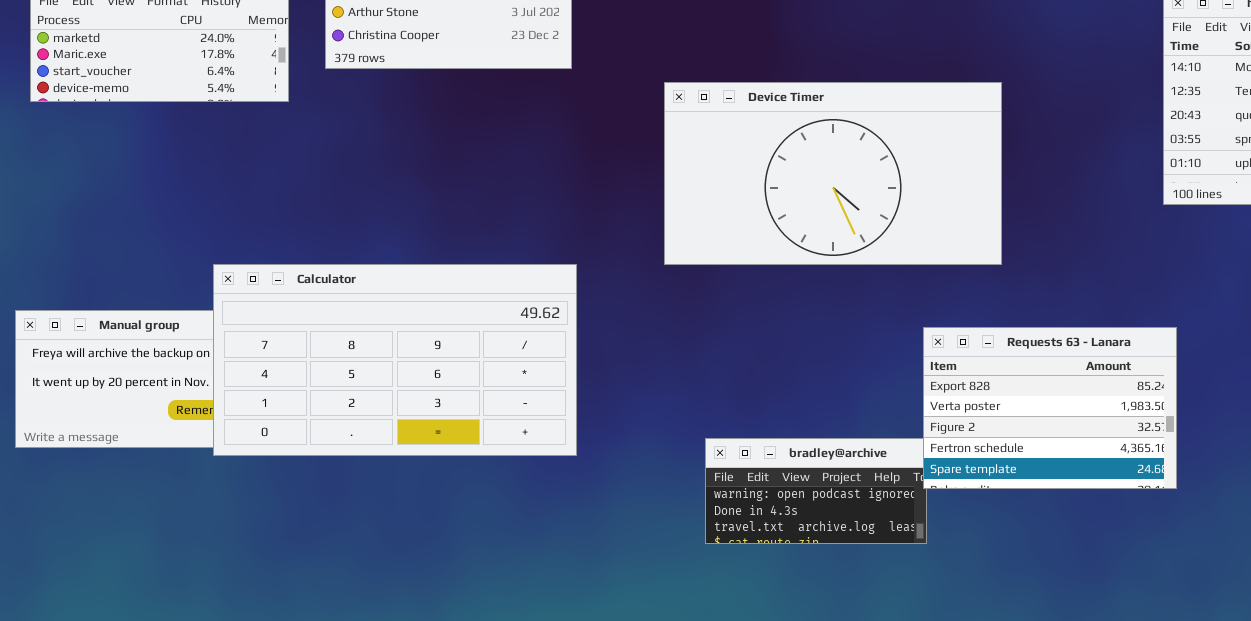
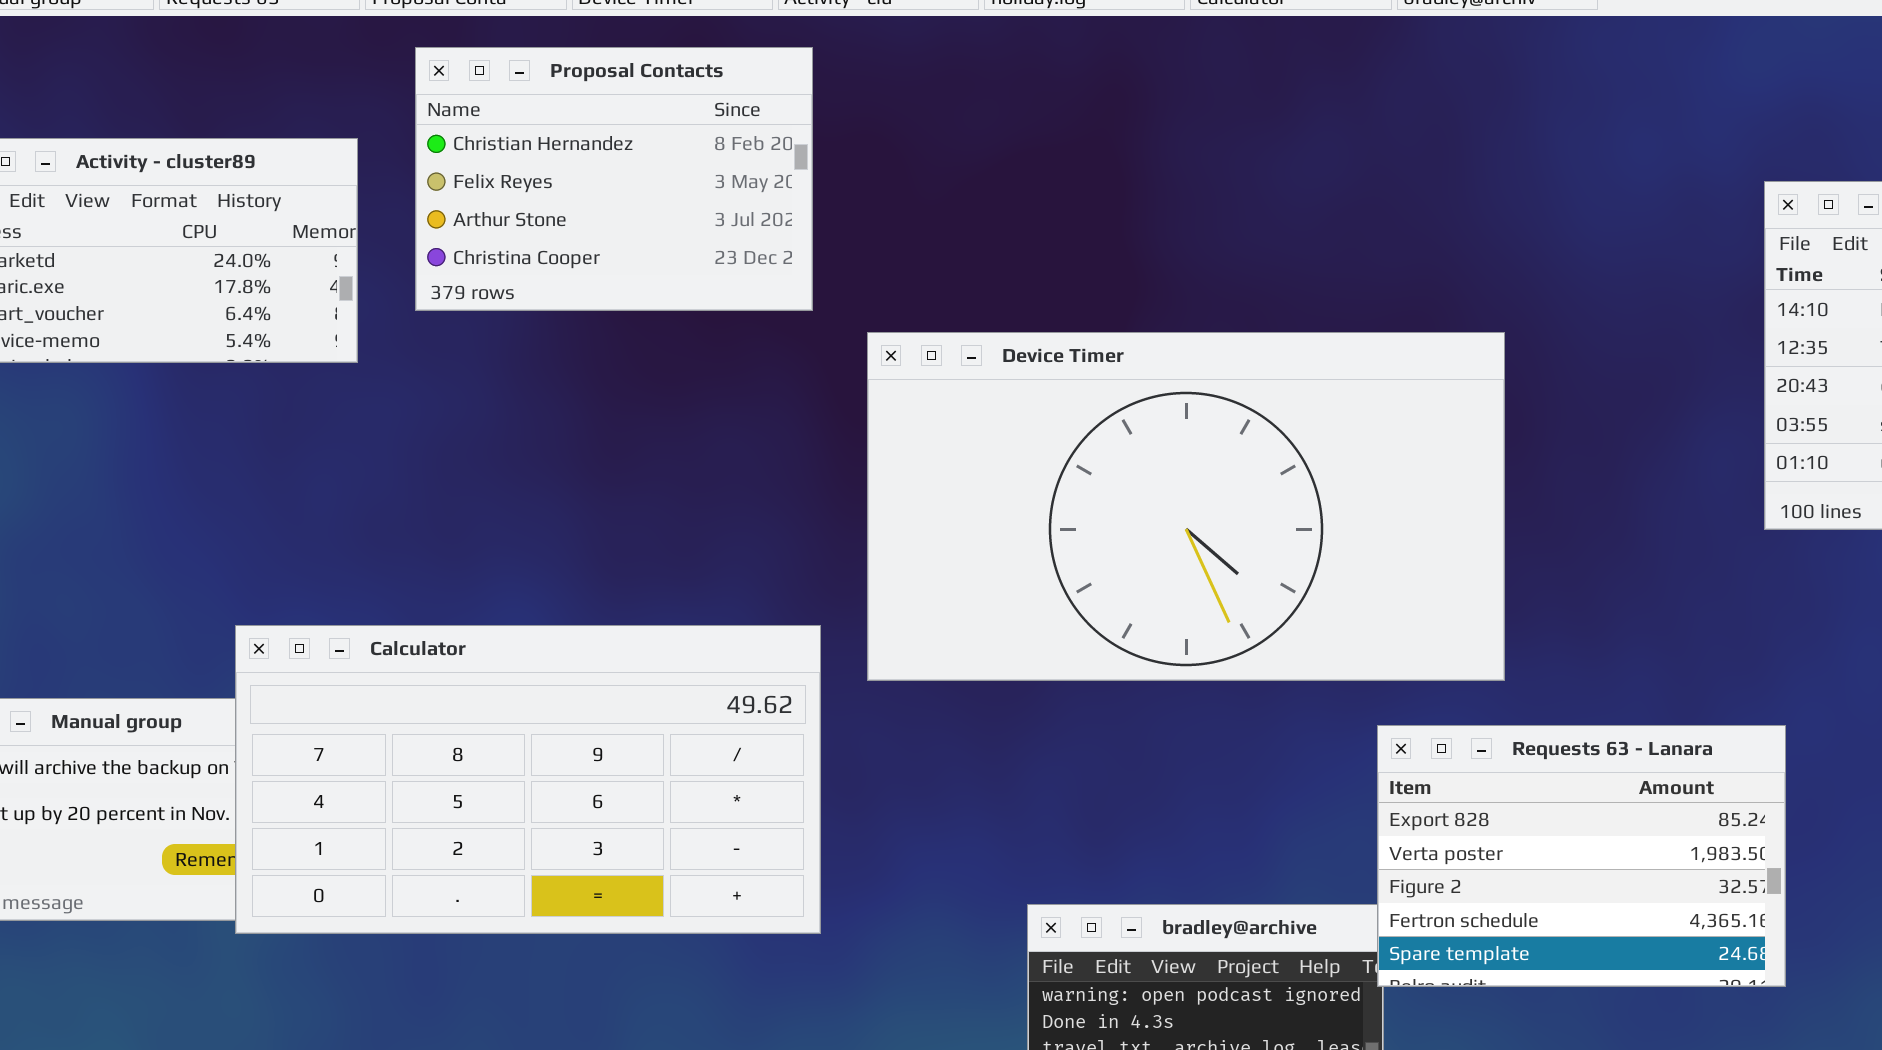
Device Timer: [664,82,1002,265] -> [867,332,1505,681], resized

